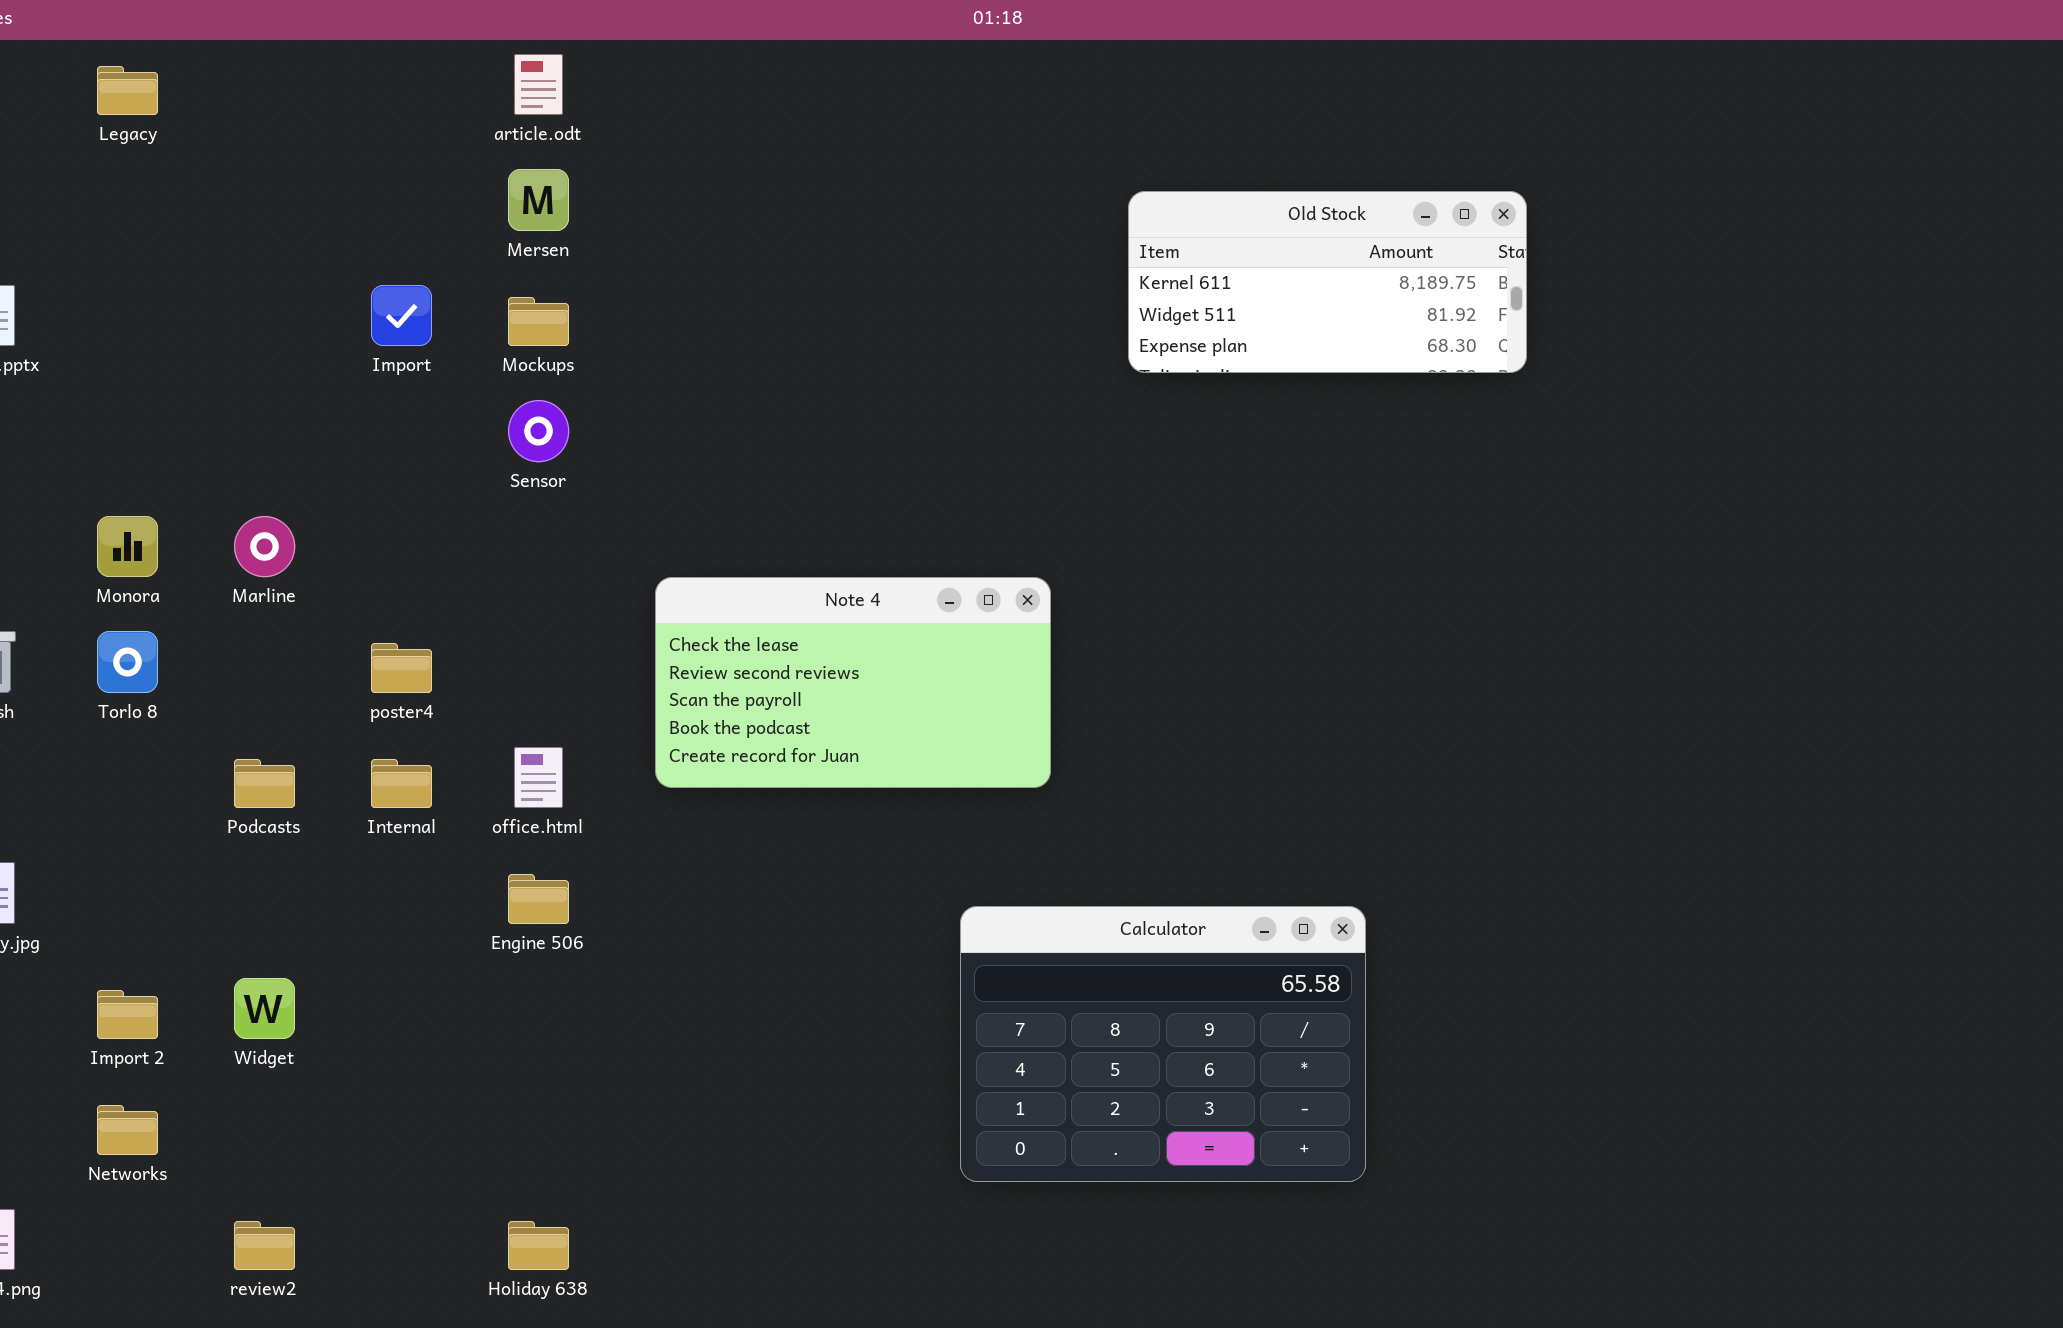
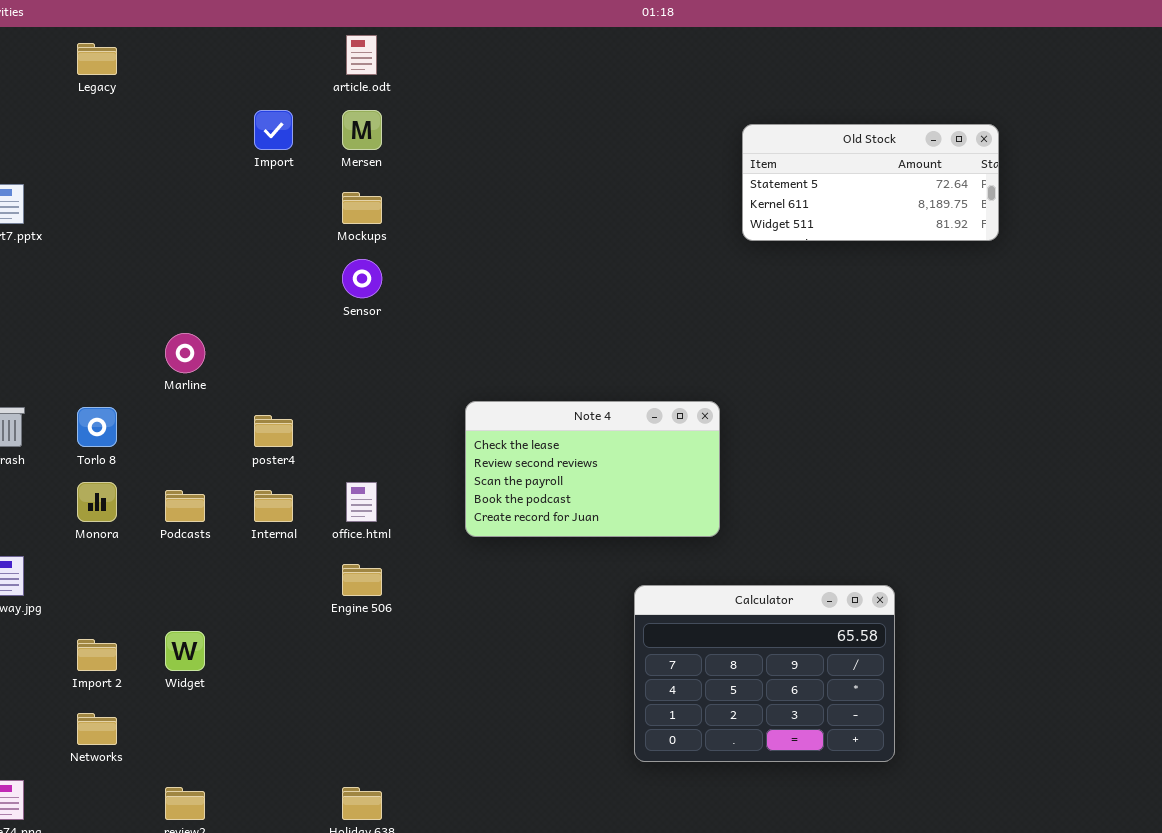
Old Stock: [1128,191,1527,373] -> [742,124,999,241], scrolled up 1 row
Import: [371,285,432,346] -> [254,110,293,150], moved
Monora: [97,516,158,577] -> [77,482,117,522], moved
Note 4: [655,577,1051,788] -> [465,401,720,537], moved

